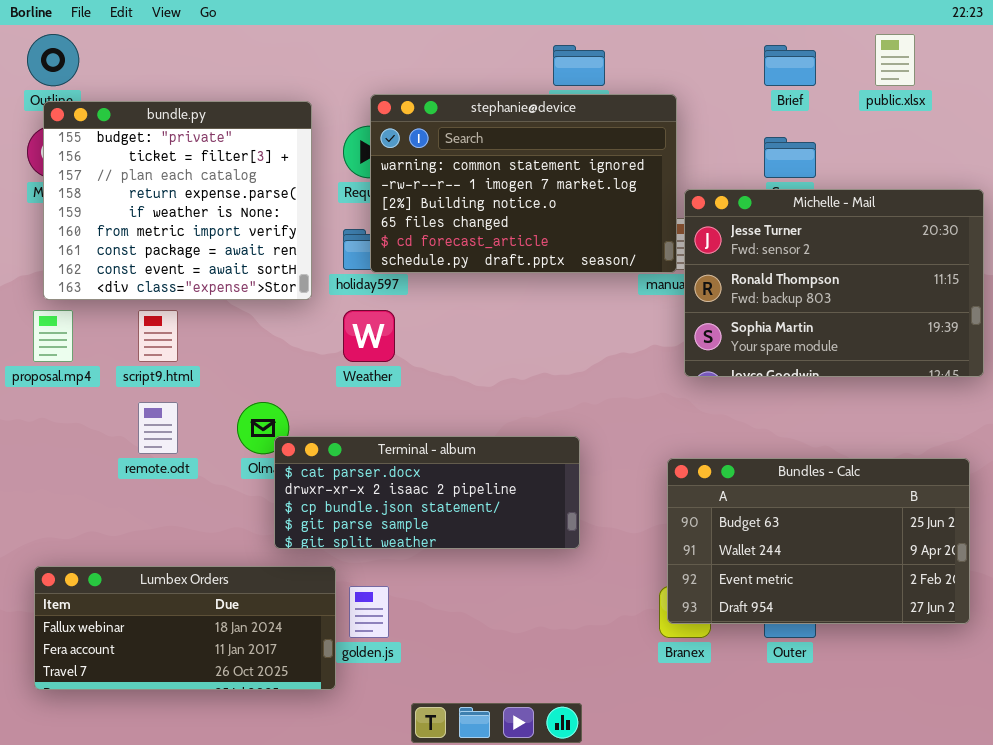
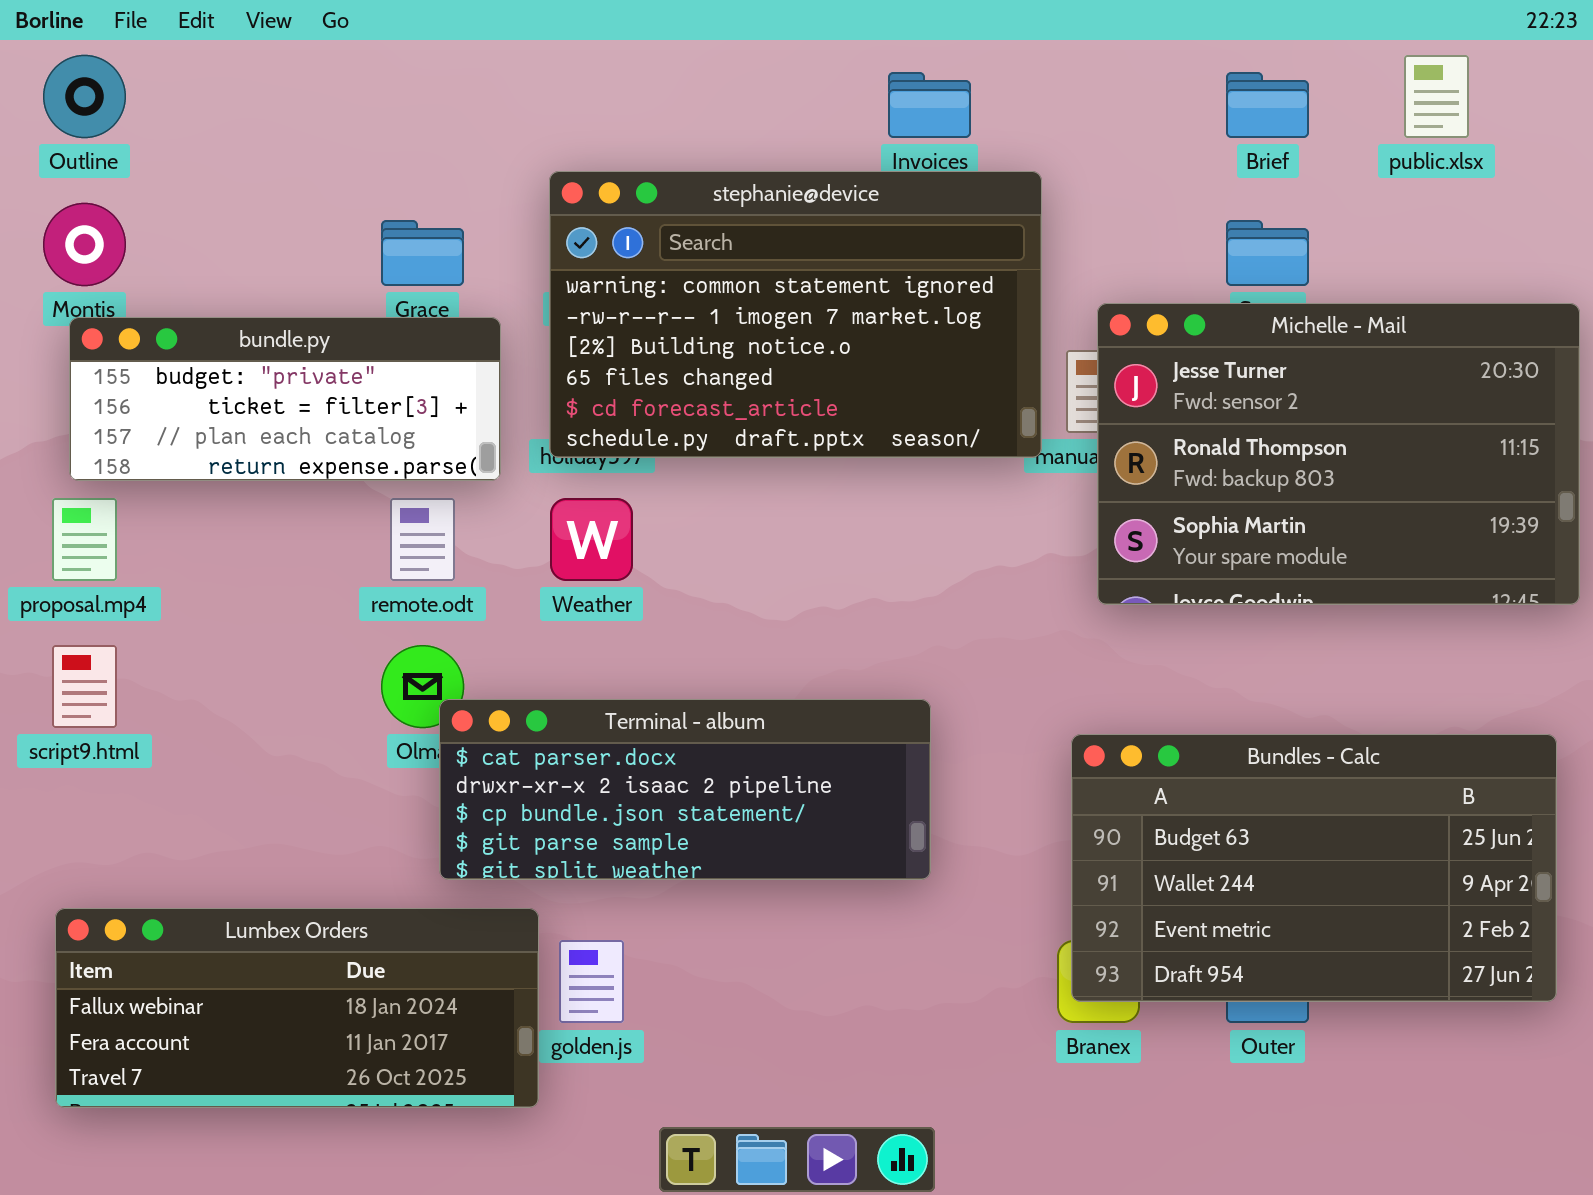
stephanie@device: [370,94,677,273] -> [549,171,1042,458], moved
bundle.py: [43,101,312,300] -> [69,317,501,481], resized
script9.html: [138,310,178,362] -> [52,645,117,728], moved
remote.odt: [138,402,178,454] -> [390,498,455,581], moved

